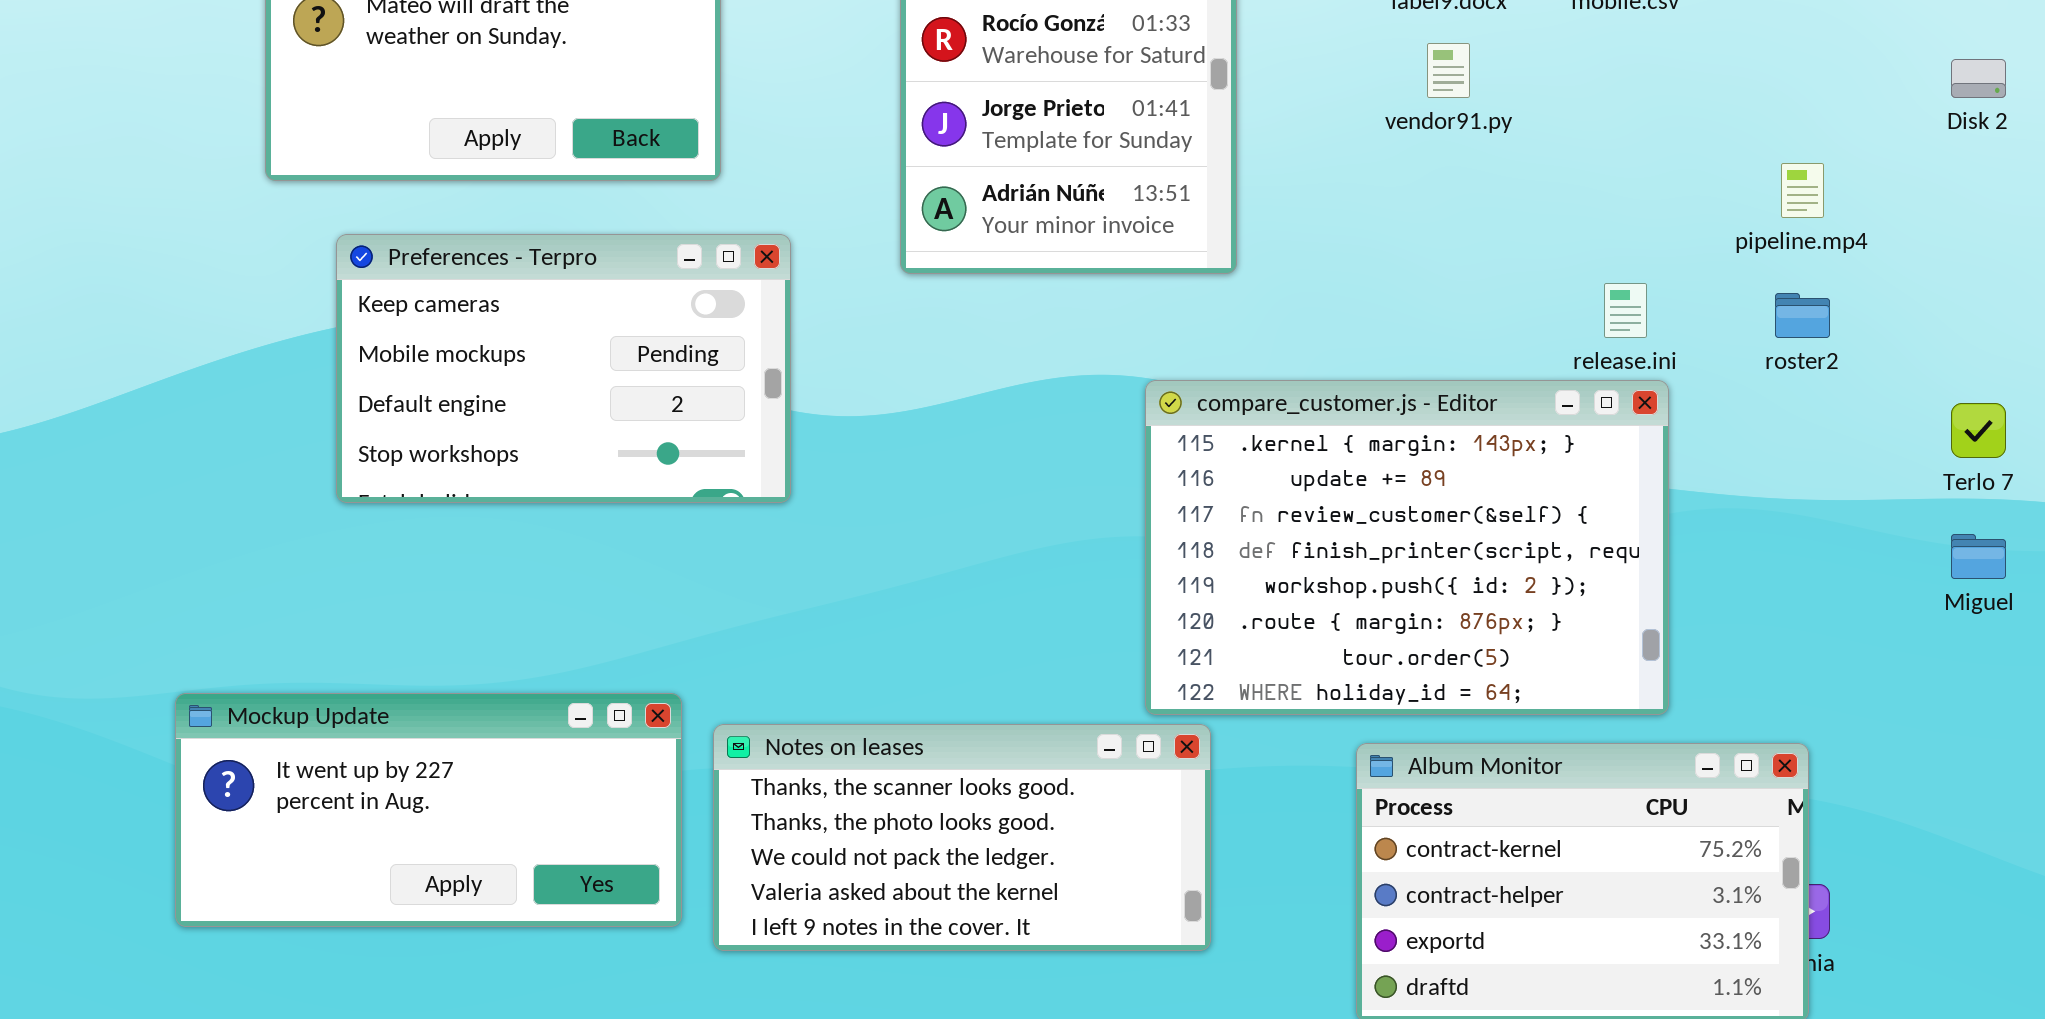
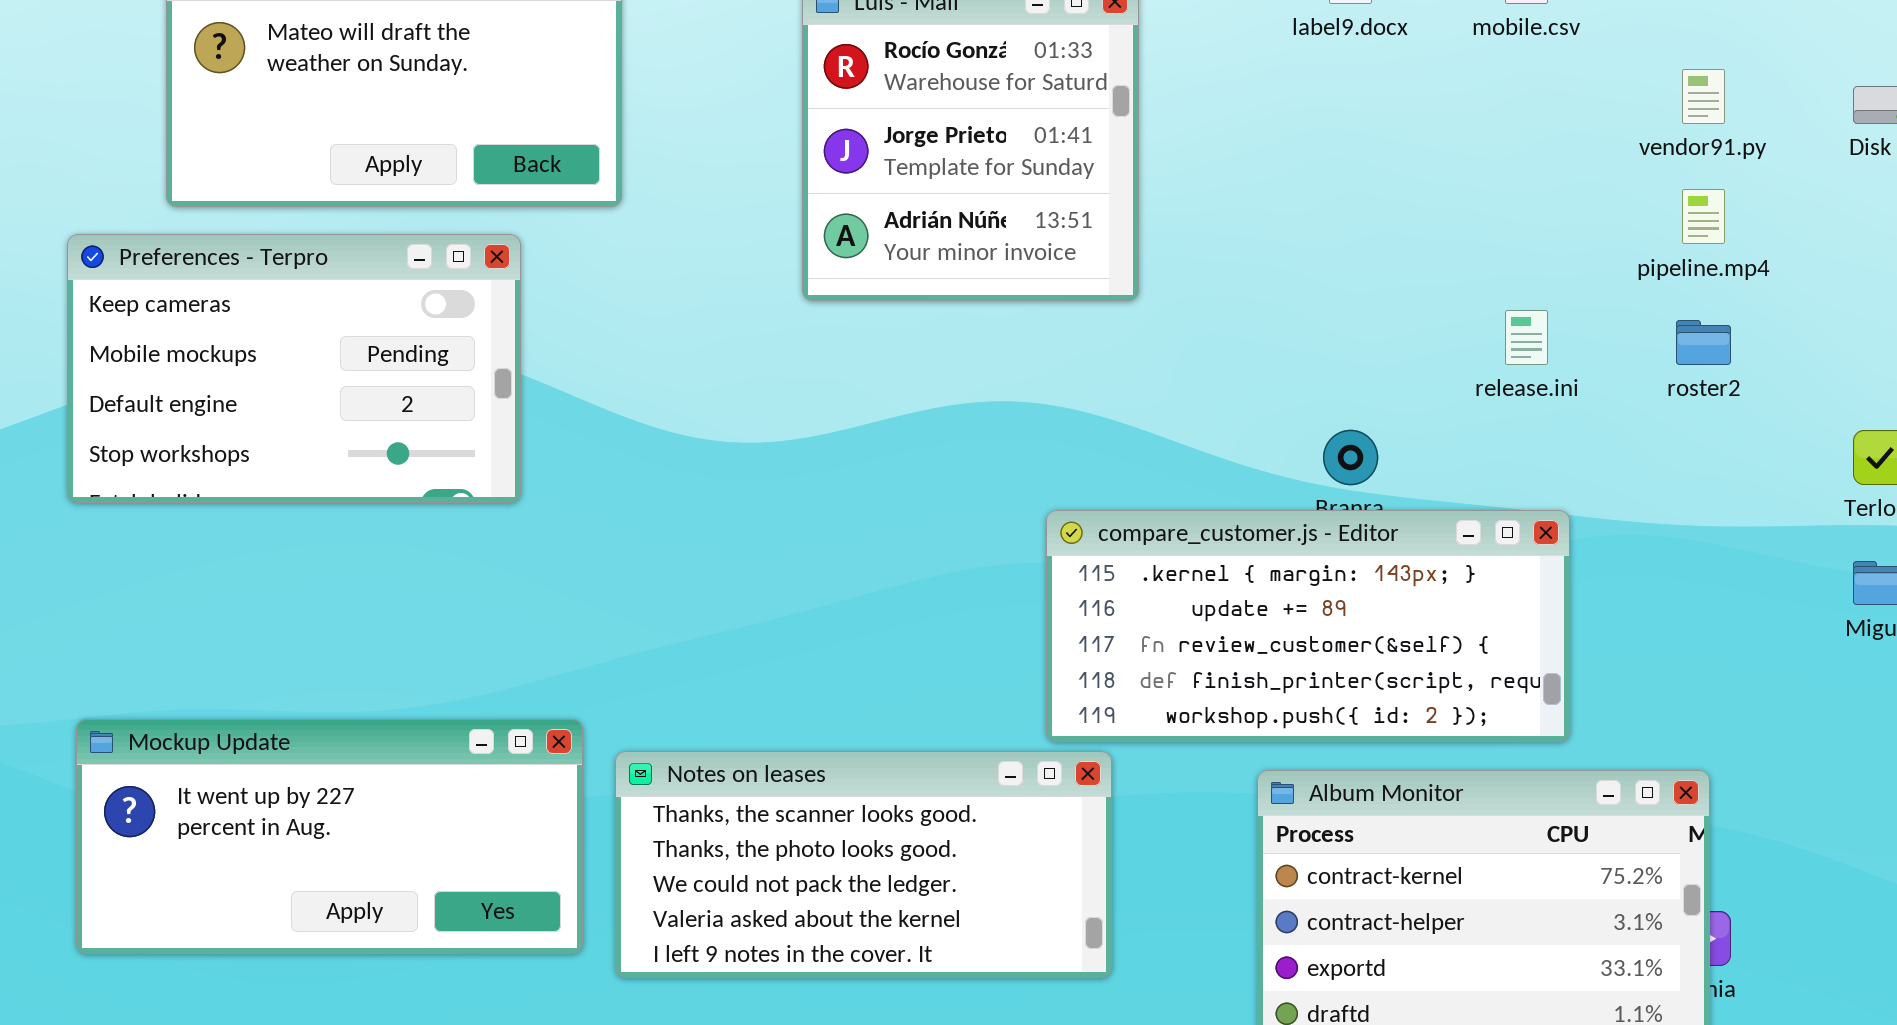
vendor91.py: [1427,43,1470,98] -> [1682,69,1725,124], moved
Preferences - Terpro: [336,234,791,503] -> [67,234,521,503], moved
compare_customer.js - Editor: [1145,380,1669,715] -> [1046,510,1570,742], resized

